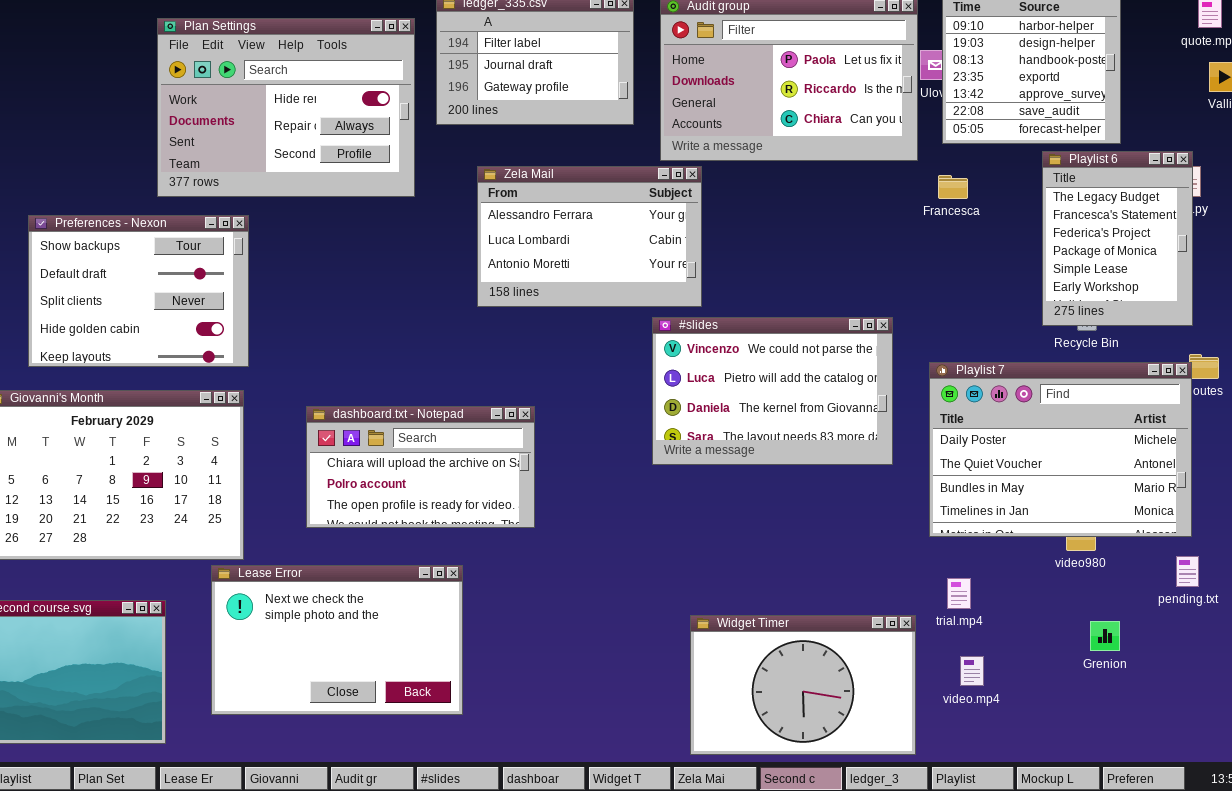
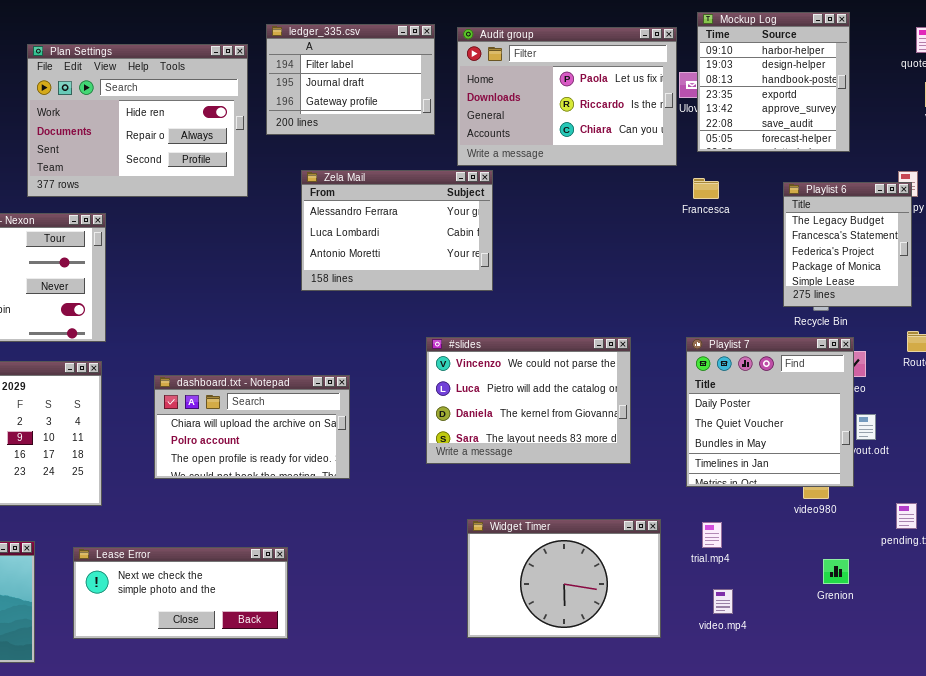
Playlist 6: [1042,151,1193,326] -> [783,182,912,307], resized
#slides: [652,317,893,465] -> [426,337,631,464], moved
Playlist 7: [929,362,1192,537] -> [686,337,854,487], resized
Lease Error: [211,565,463,715] -> [73,547,288,639], resized
Widget Timer: [690,615,916,755] -> [467,519,661,638], moved

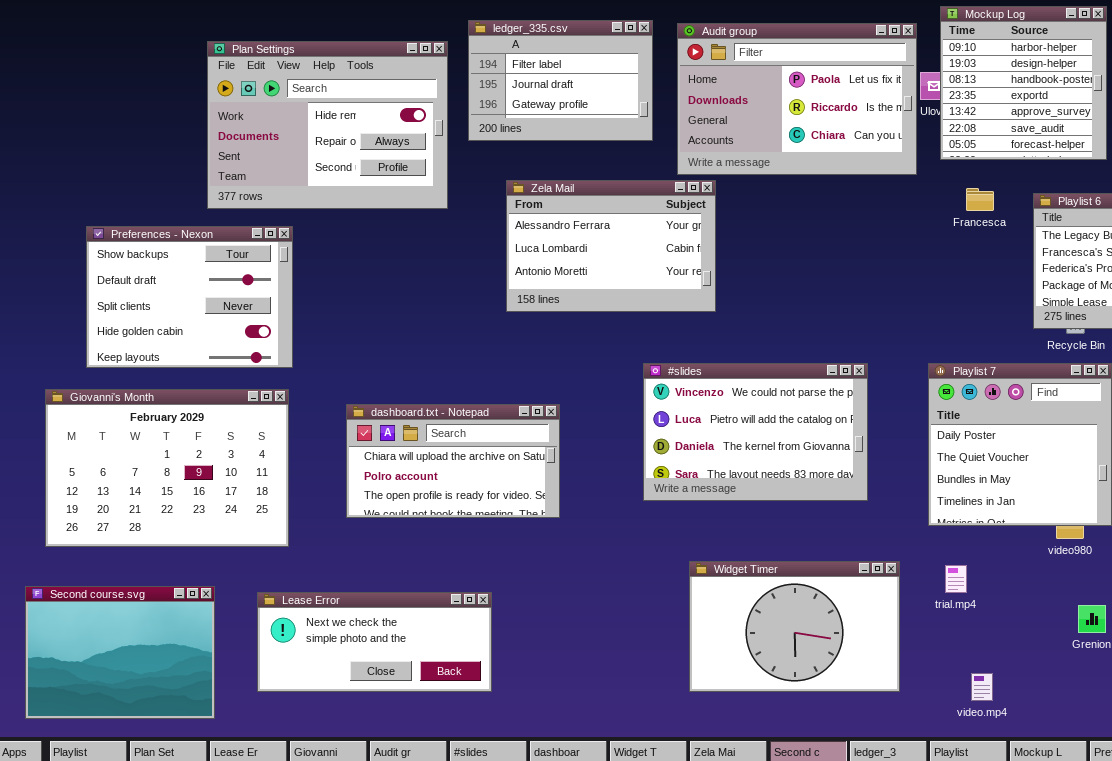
Francesca: [693,178,719,199] -> [966,188,994,211], moved
video.mp4: [713,589,733,614] -> [971,673,993,701], moved

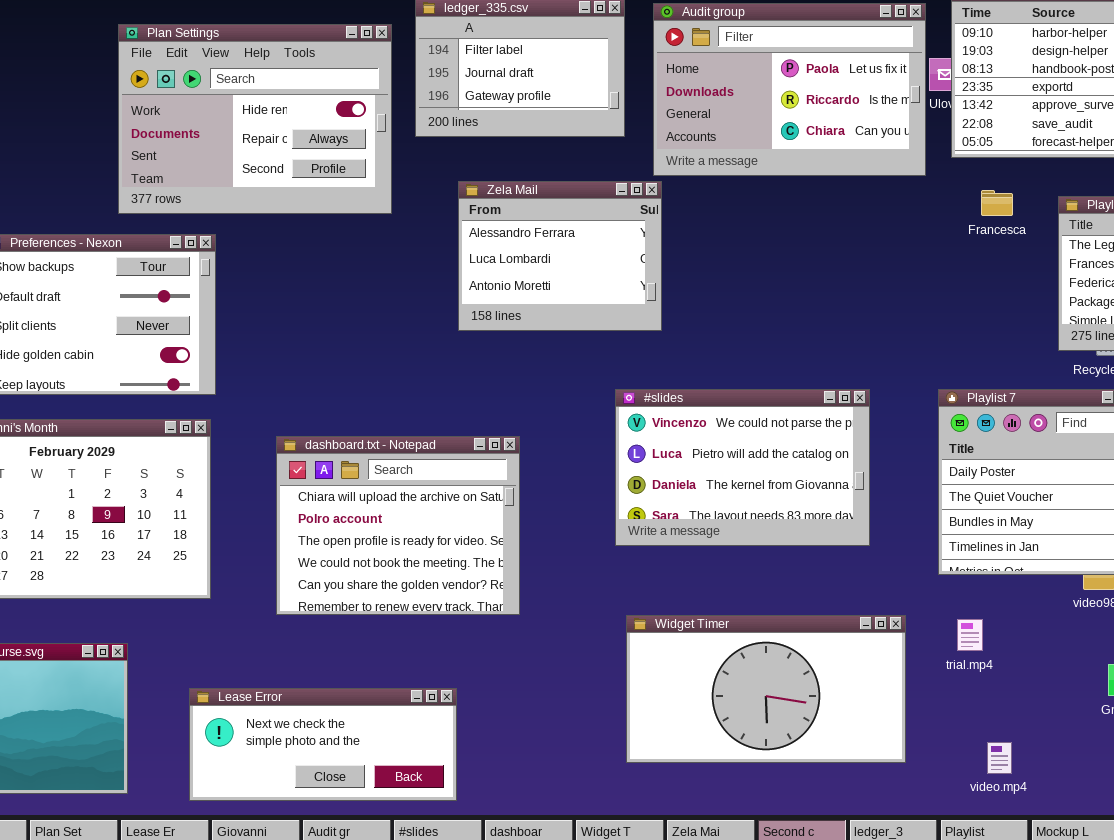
Zela Mail: [506,180,716,312] -> [458,181,662,331], resized
dashboard.txt - Notepad: [346,404,560,518] -> [276,436,520,615], resized
Widget Timer: [689,561,900,692] -> [626,615,906,763], resized
Lease Error: [257,592,492,692] -> [189,688,457,801], moved

